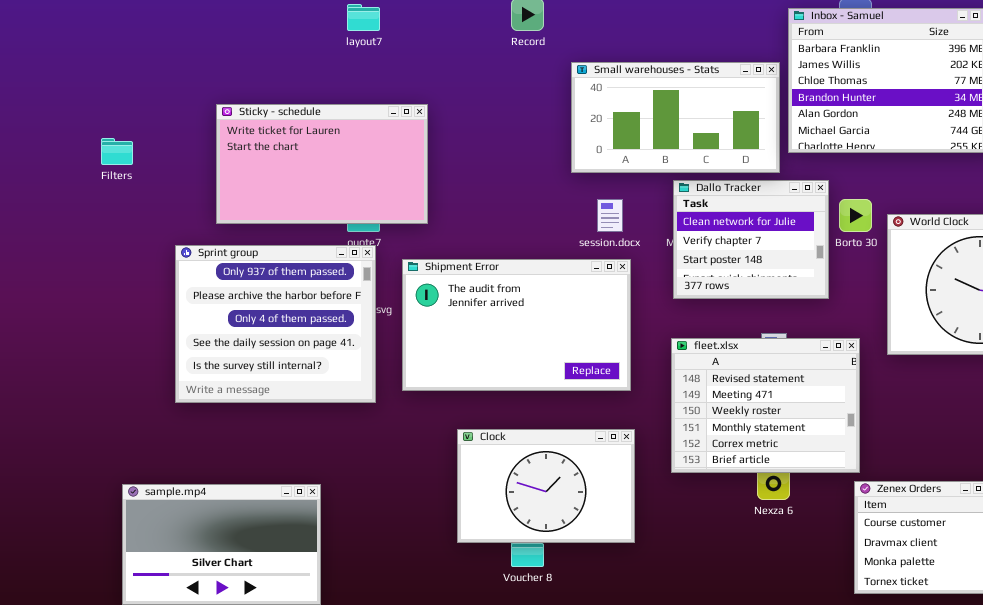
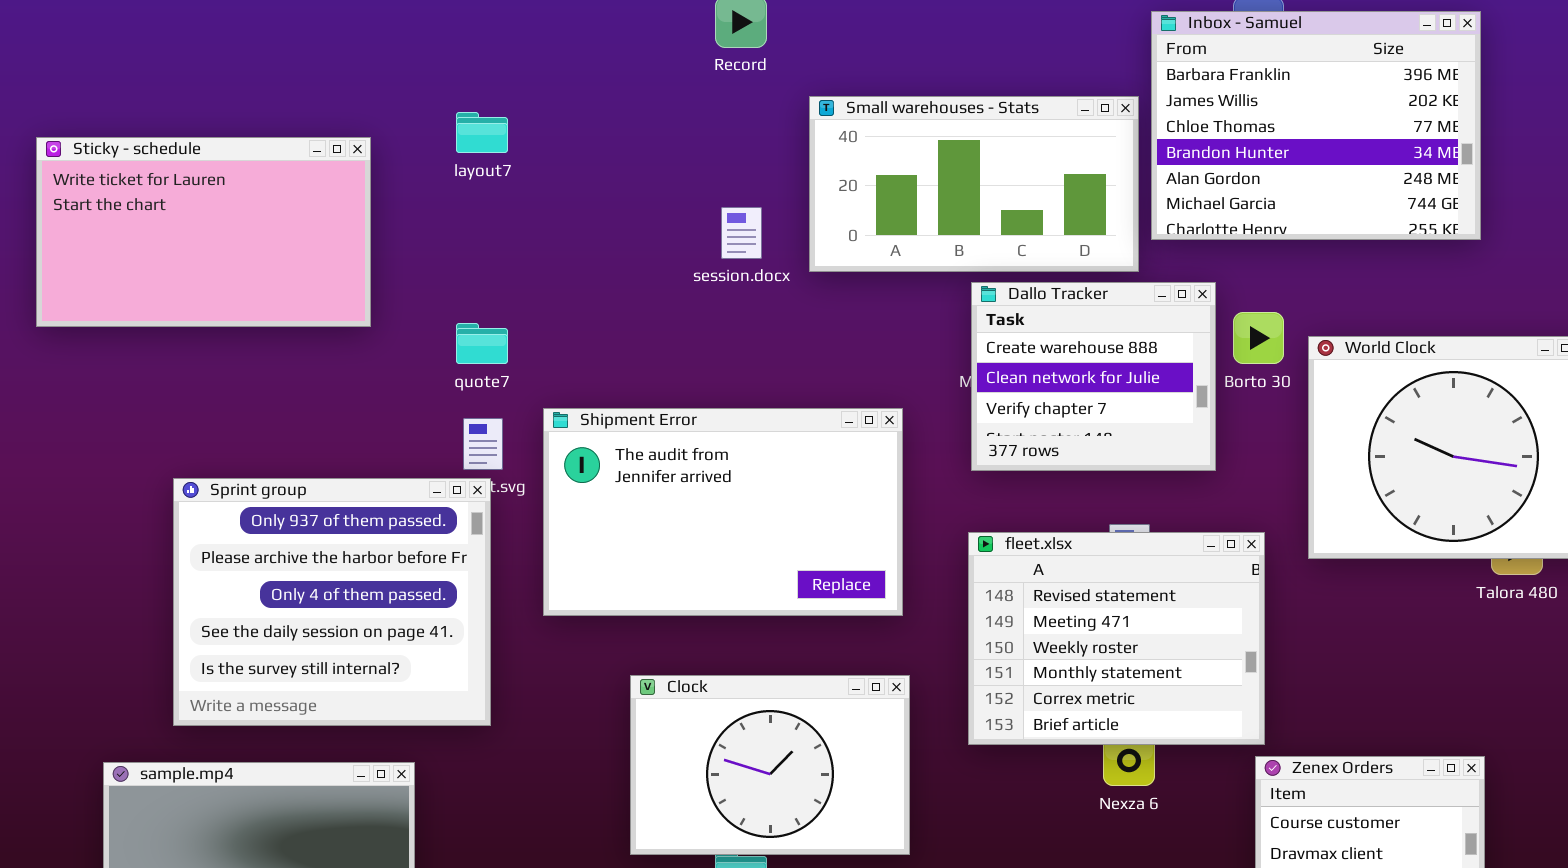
layout7: [347,4,380,31] -> [456,112,508,153], moved
Sticky - schedule: [216,104,428,224] -> [36,137,371,327], moved
Dallo Tracker: [673,180,829,299] -> [971,282,1216,471], scrolled up 1 row
session.docx: [597,199,623,232] -> [721,207,762,259], moved
Sprint group: [175,245,376,403] -> [173,478,491,726], moved

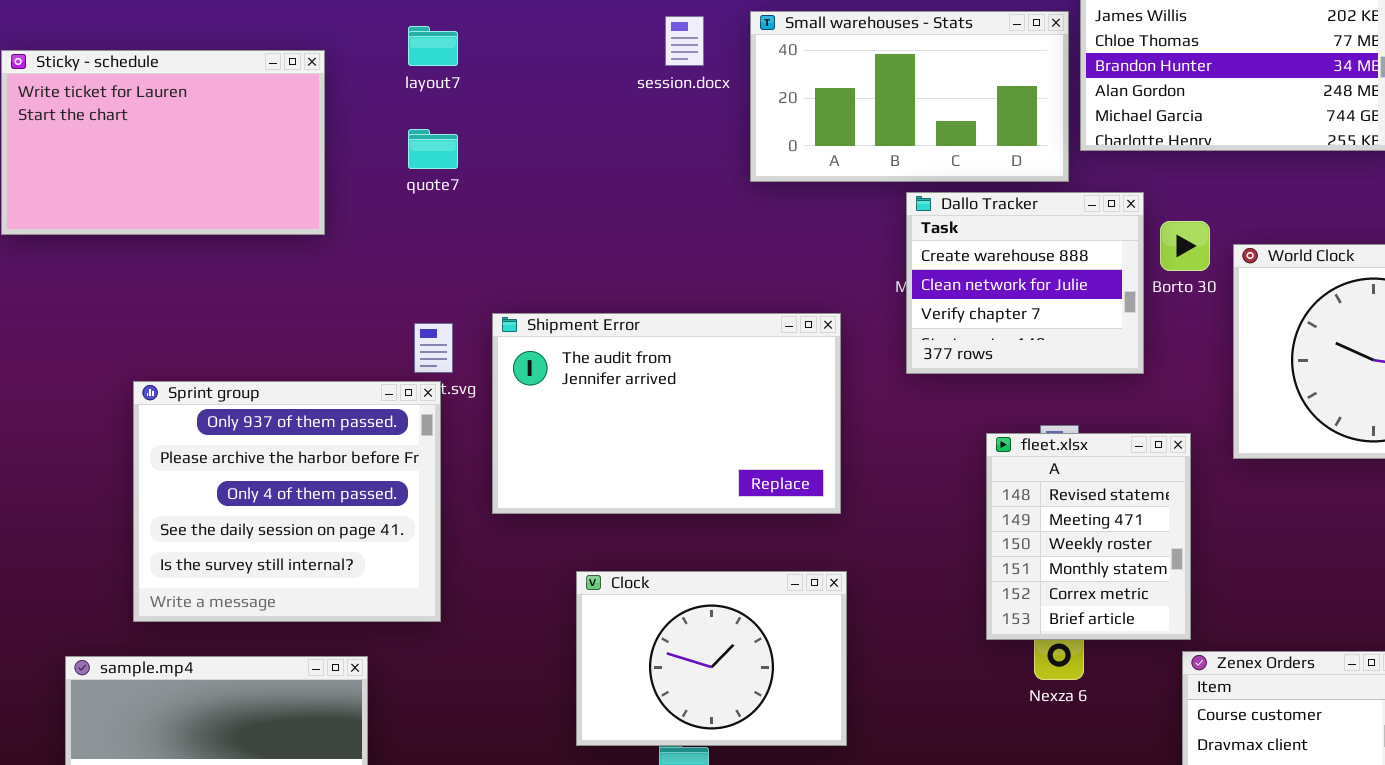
session.docx: [721,207,762,259] -> [665,16,704,66], moved
quote7: [456,323,508,364] -> [408,129,458,169], moved
fleet.xlsx: [968,532,1265,745] -> [986,433,1191,640], resized

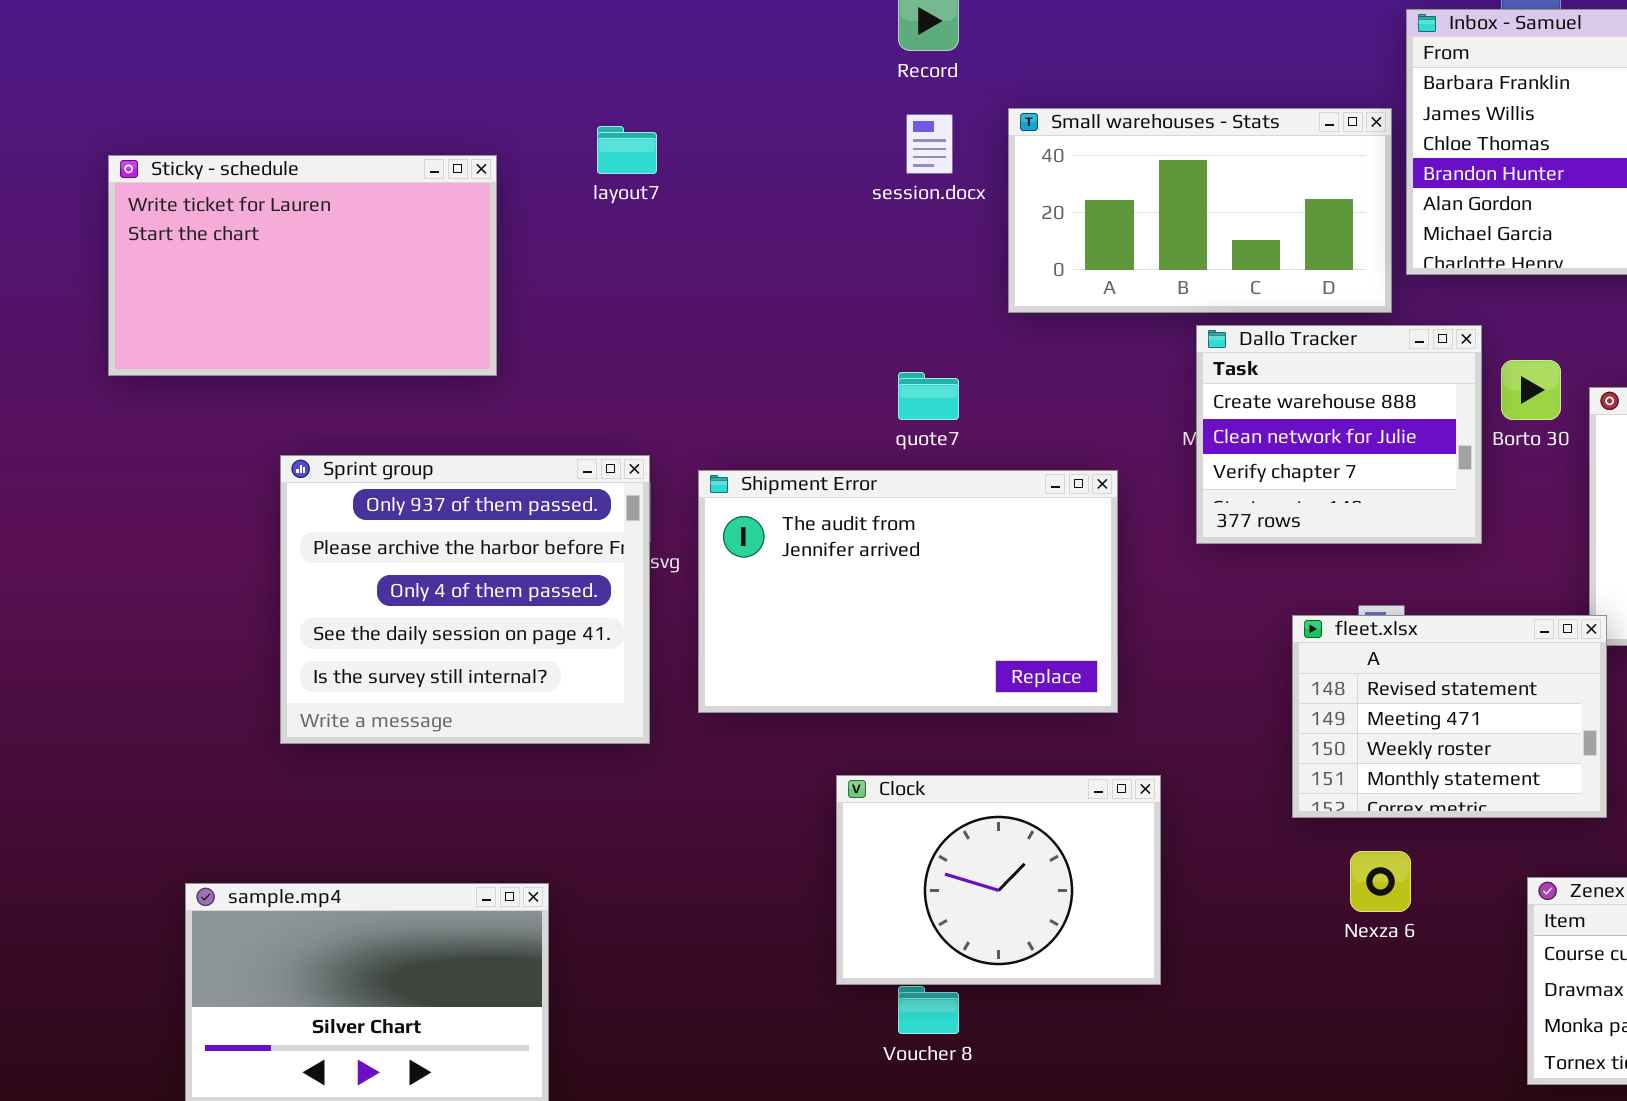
quote7: [408,129,458,169] -> [898,372,959,420], moved
Sprint group: [133,381,441,622] -> [280,455,650,744], moved
fleet.xlsx: [986,433,1191,640] -> [1292,615,1607,818], resized
Clock: [576,571,847,746] -> [836,775,1161,985], moved

